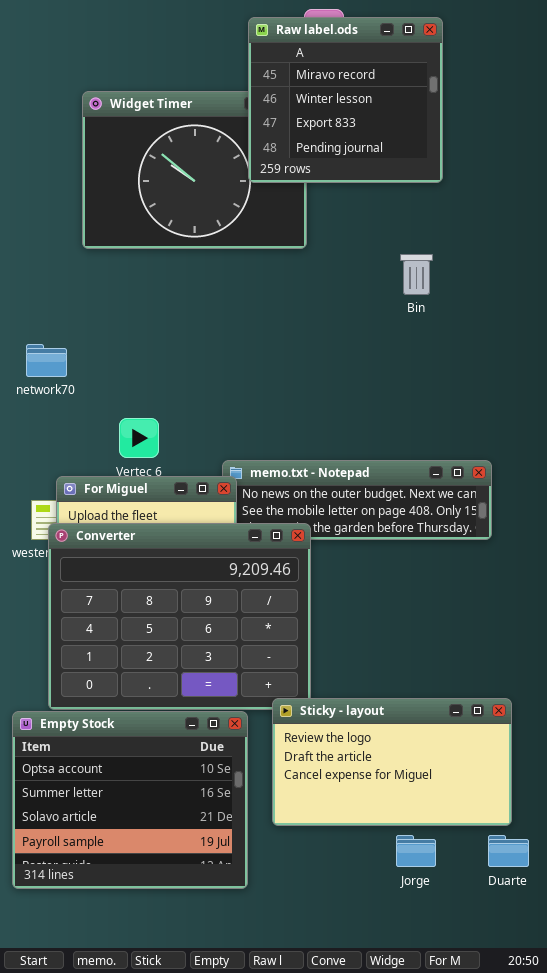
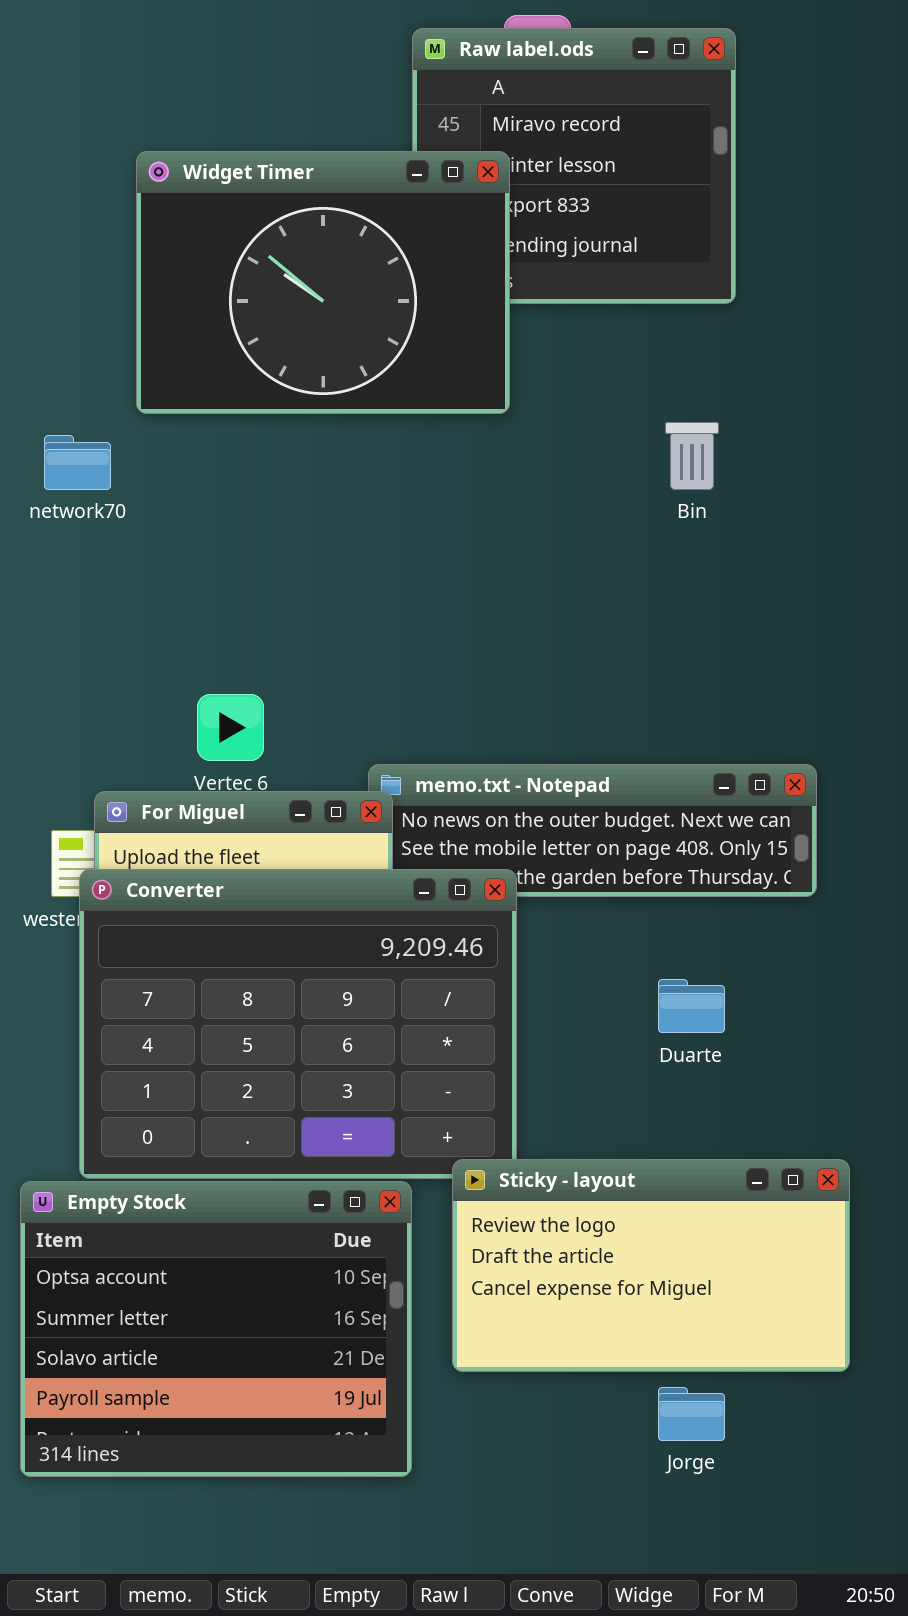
Widget Timer: [82,91,307,249] -> [136,151,510,414], raised
network70: [26,344,67,377] -> [44,435,111,490], moved
Duarte: [488,835,529,867] -> [658,979,725,1033], moved

